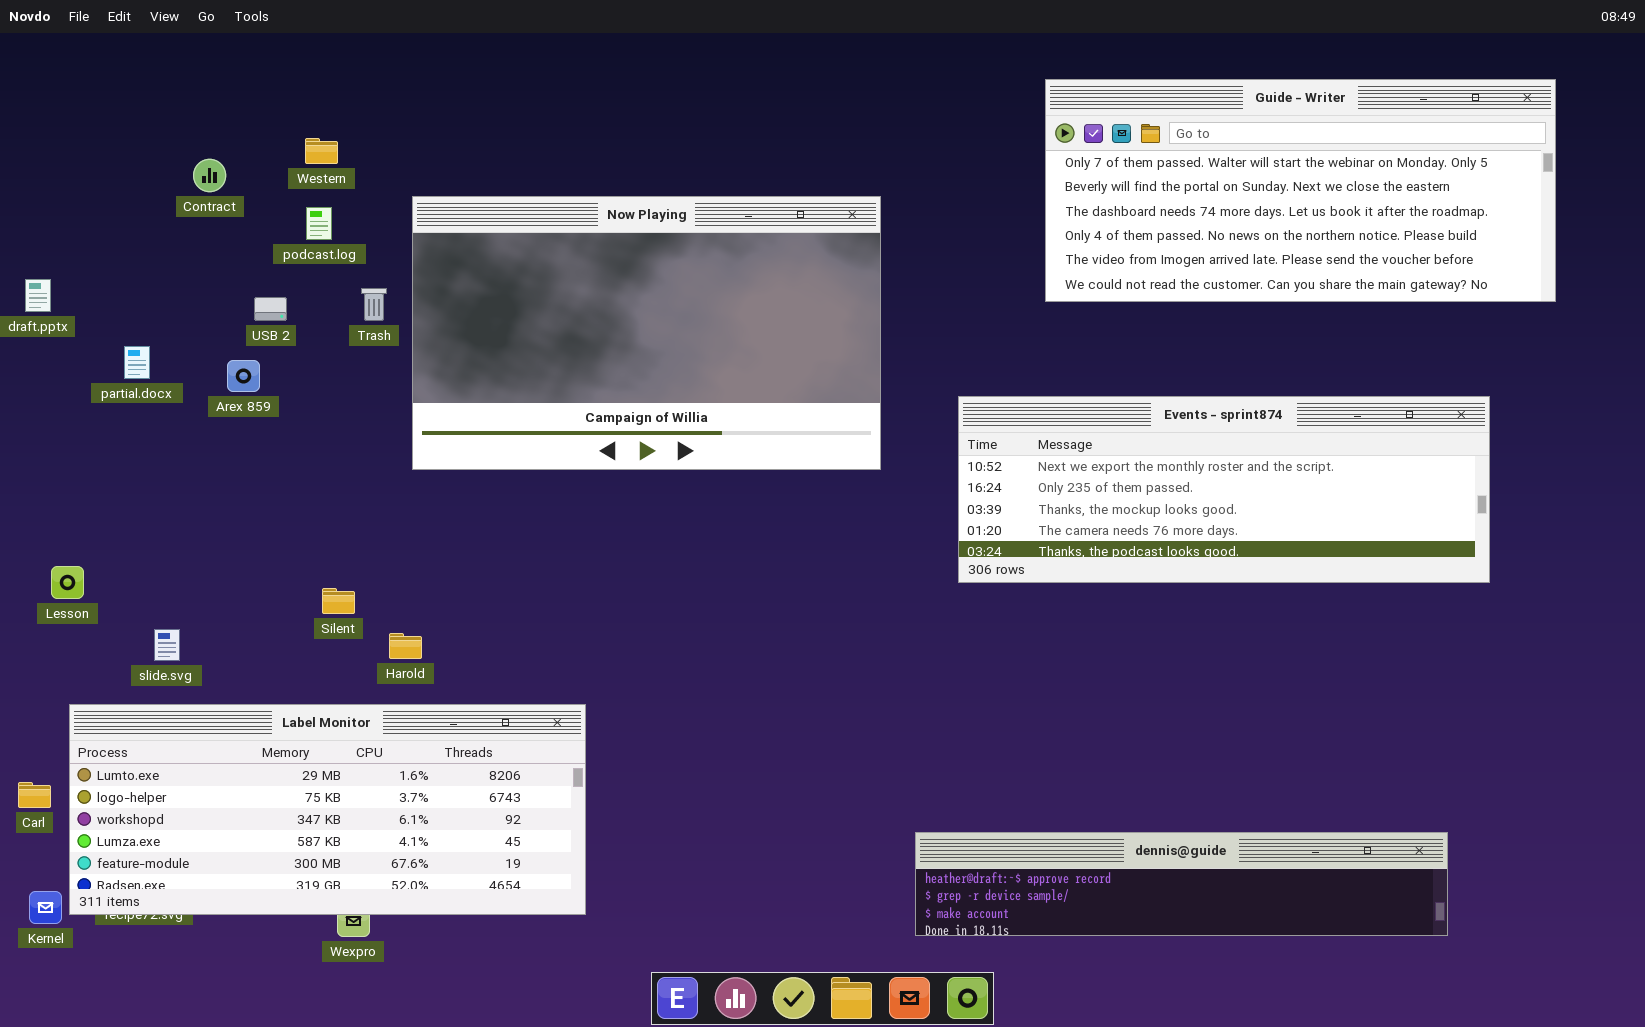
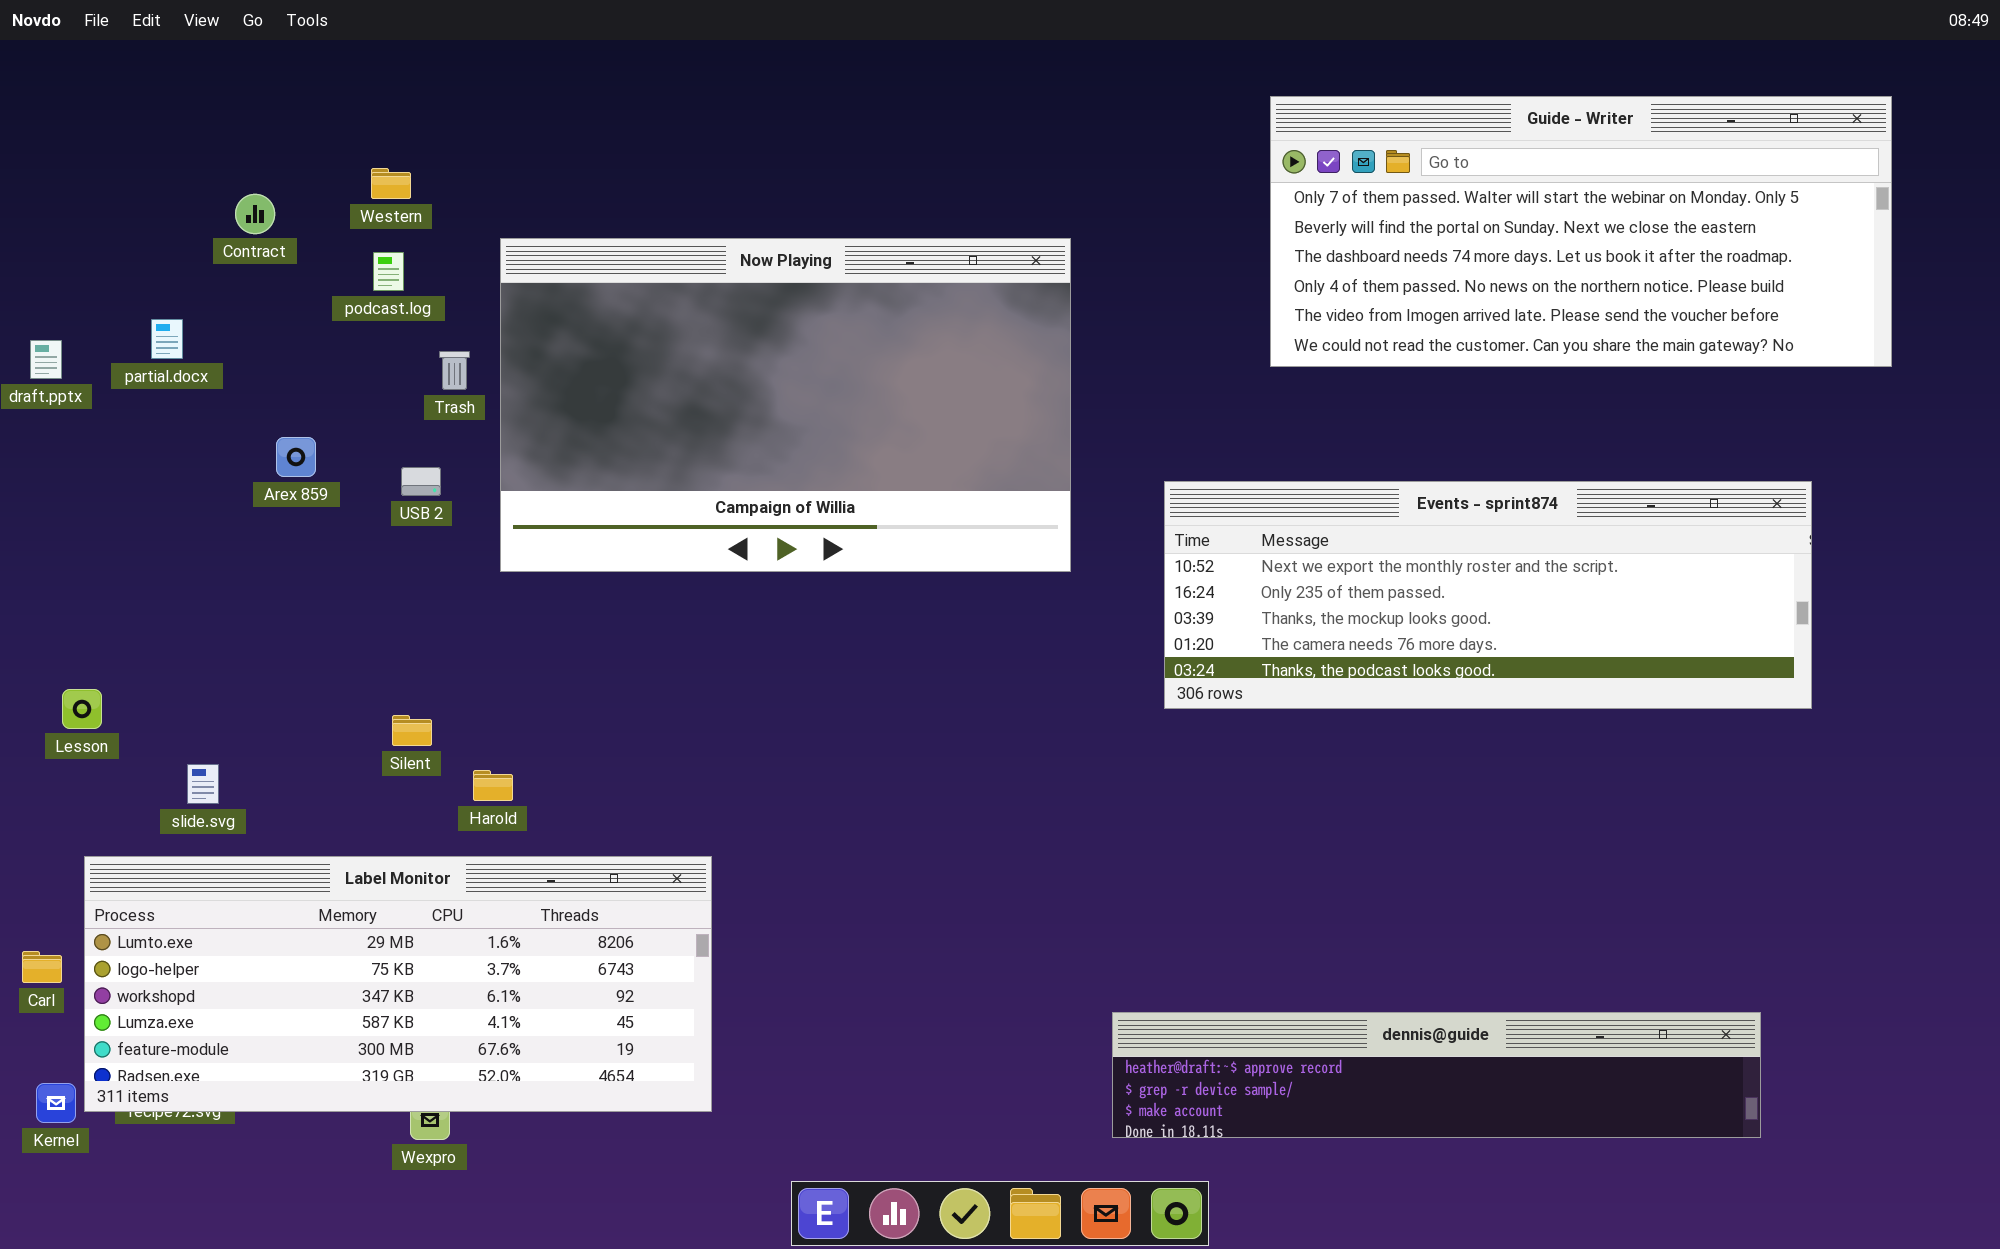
USB 2: [254,297,287,321] -> [401,467,441,496], moved
partial.docx: [124,346,150,379] -> [151,319,183,359], moved

